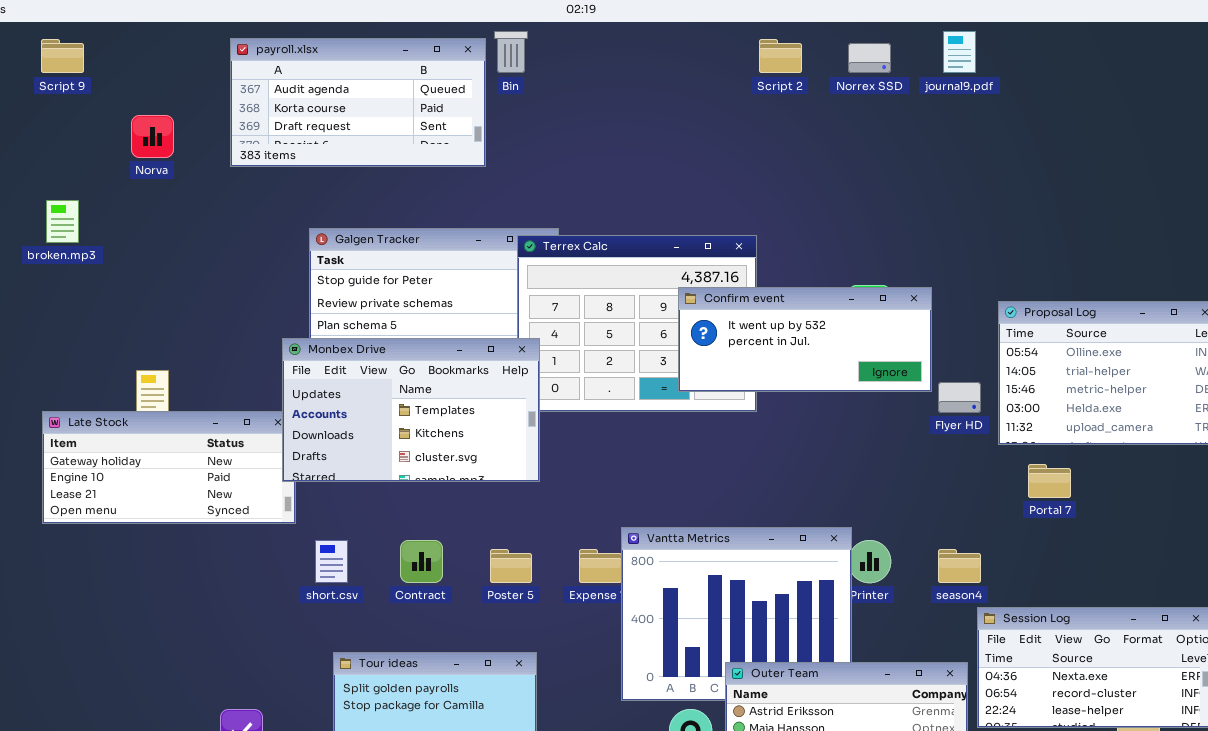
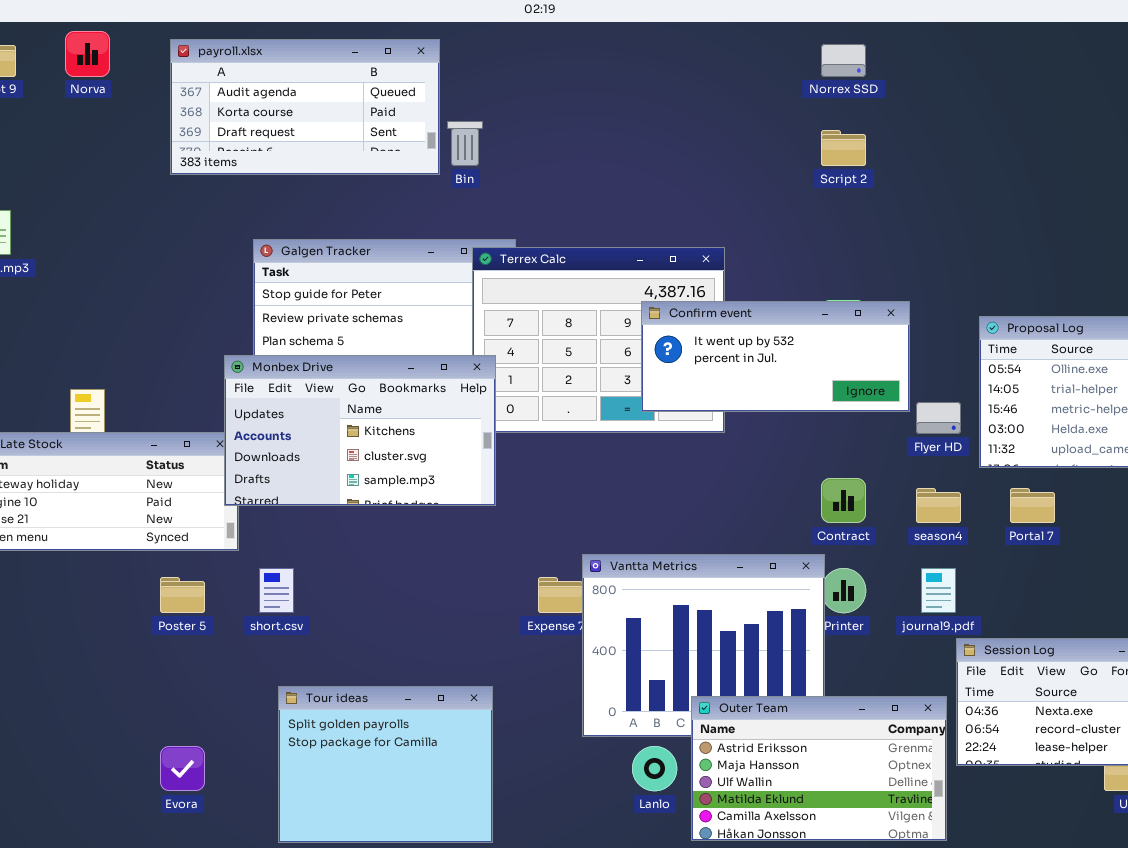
Bin: [494,31,528,73] -> [447,121,483,166], moved
journal9.pdf: [943,31,976,73] -> [921,568,956,613], moved
Script 2: [759,39,802,73] -> [821,130,866,166], moved
Norva: [131,115,174,158] -> [65,31,110,77], moved
Monbex Drive: [282,338,540,482] -> [224,355,496,506], scrolled down 1 row
Contract: [400,540,443,583] -> [821,478,866,523], moved
Poster 5: [490,549,532,583] -> [160,577,205,613], moved
season4: [938,549,981,583] -> [916,488,961,523], moved

